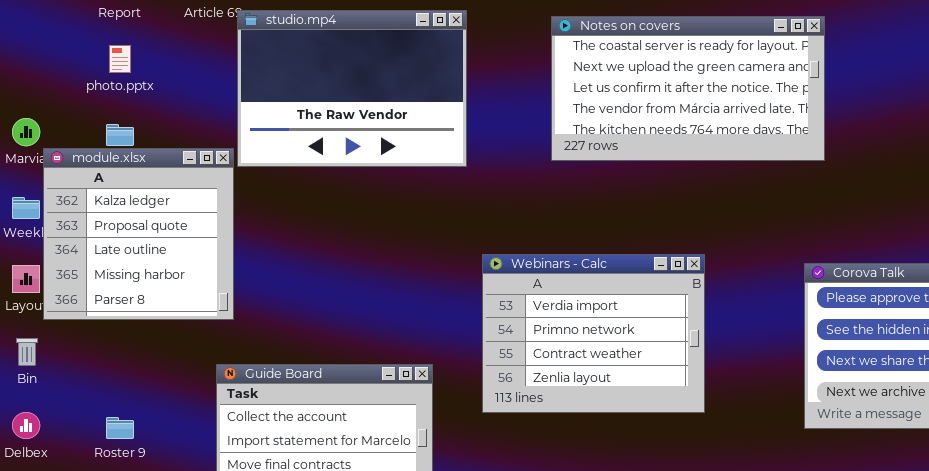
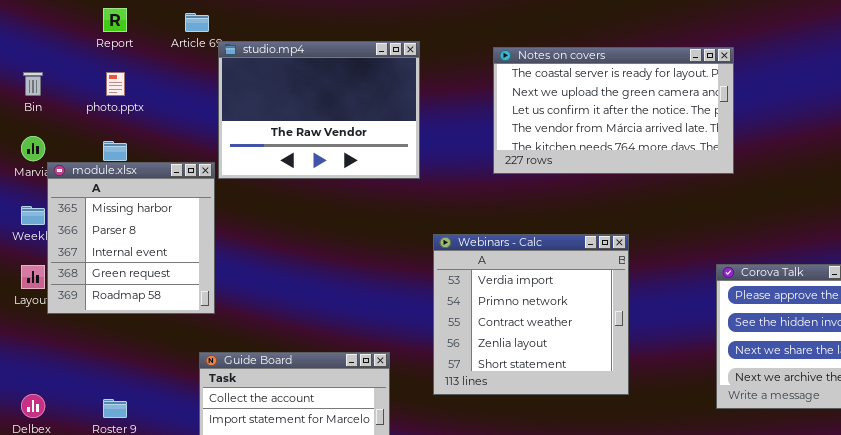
module.xlsx: [43,148,234,320] -> [47,162,215,314], scrolled down 3 rows
Webinars - Calc: [482,254,705,413] -> [433,234,629,395], resized
Bin: [16,338,38,366] -> [23,72,43,96], moved

